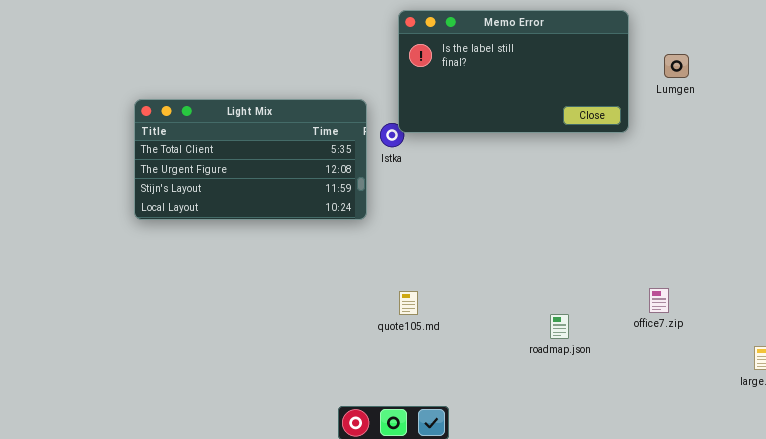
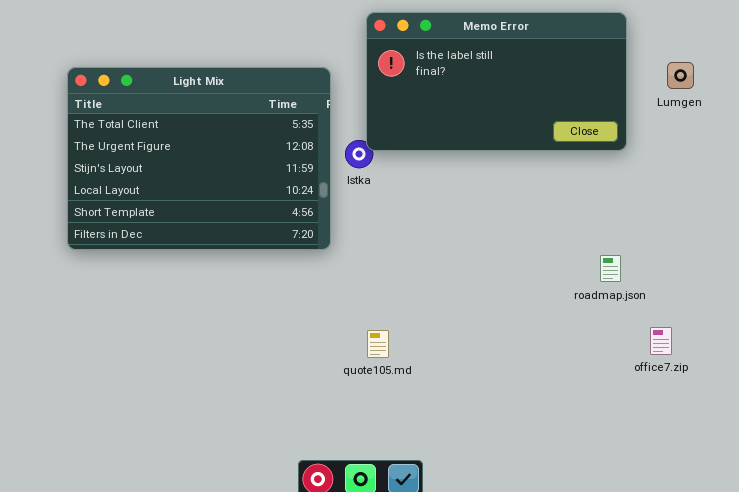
Light Mix: [134,99,367,220] -> [67,67,331,250], resized
roadmap.json: [550,314,569,339] -> [600,255,621,282], moved

